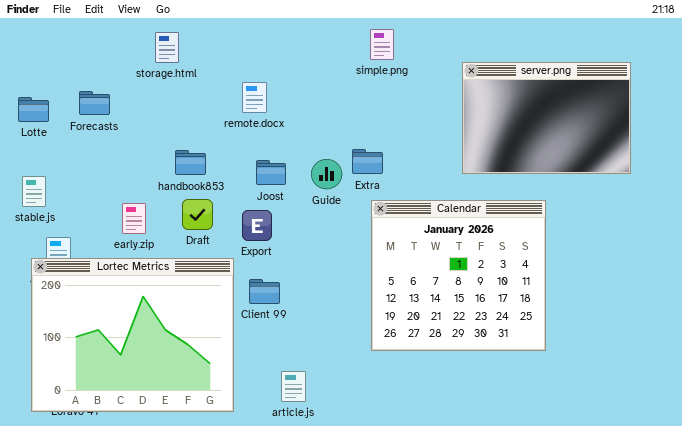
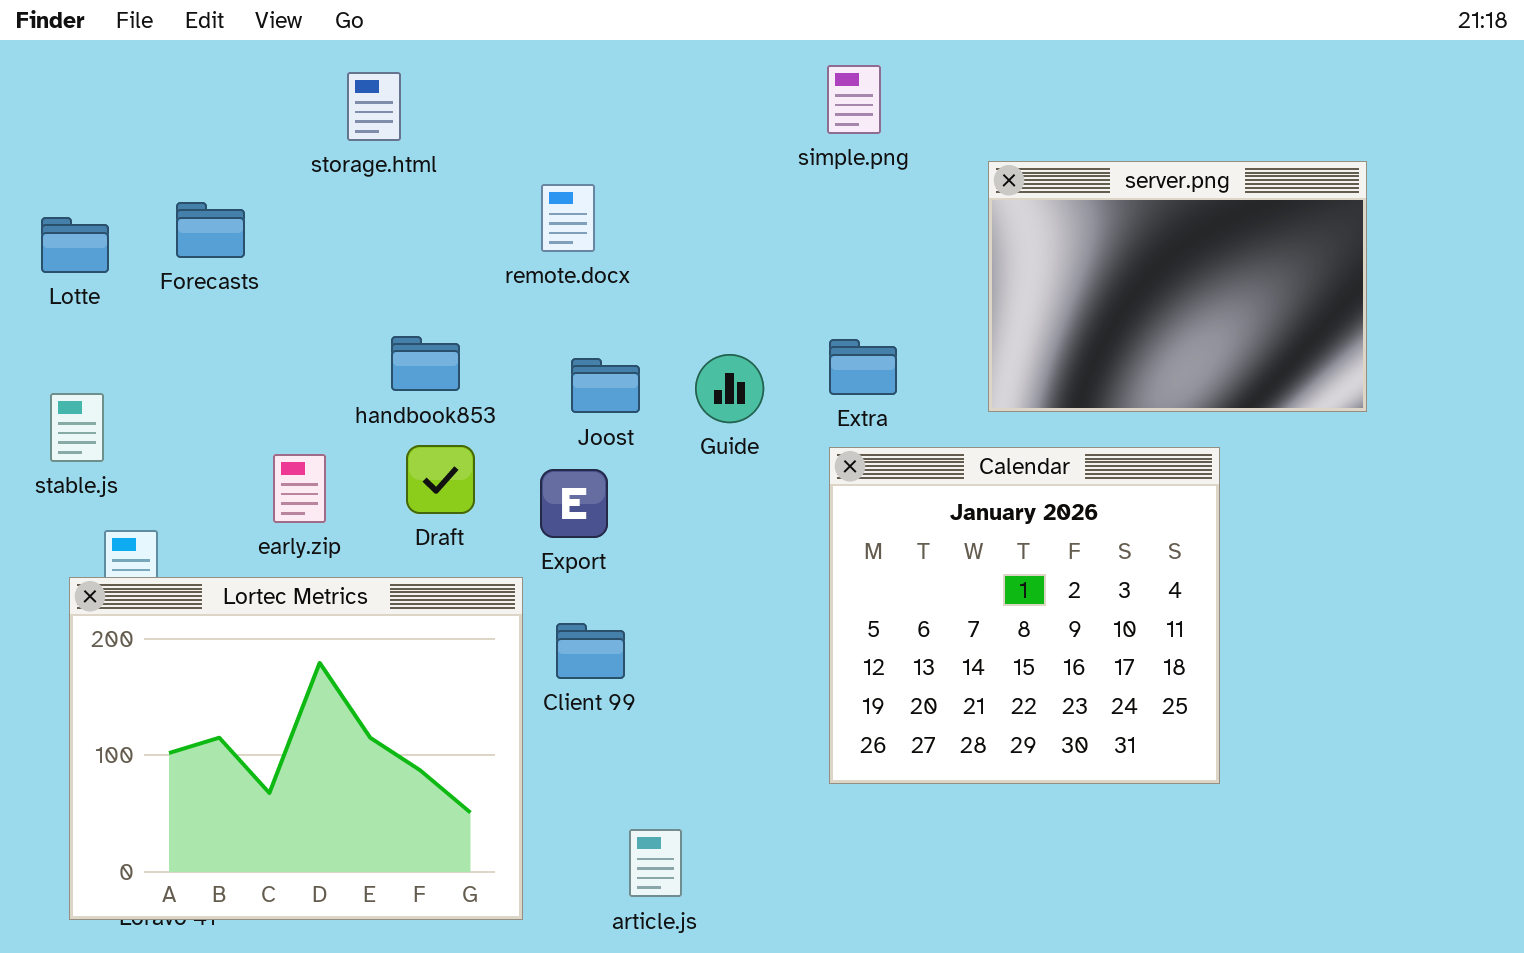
server.png: [462,62,631,174] -> [988,161,1367,412], moved
Extra: [352,149,383,174] -> [829,339,897,395], moved

